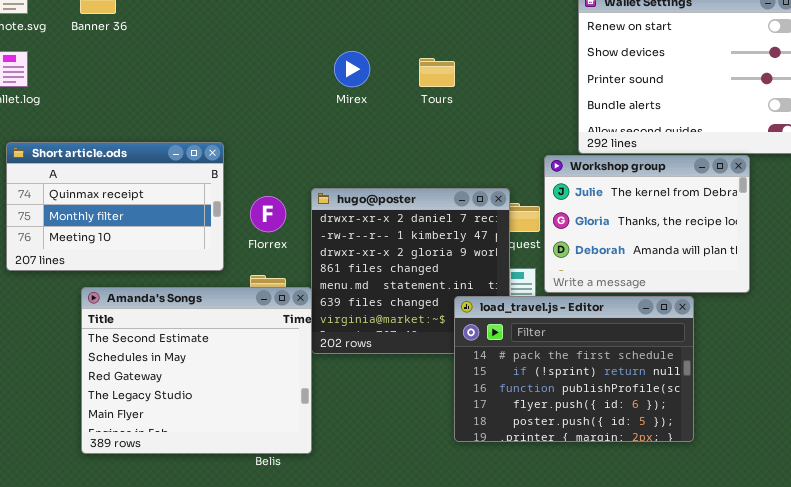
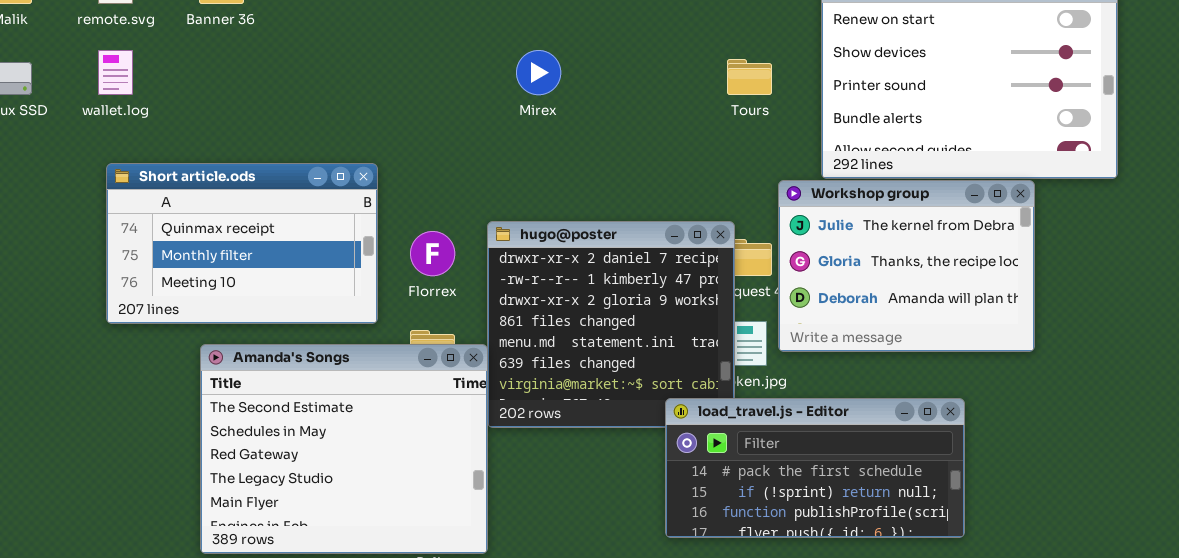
Tours: [419,58,455,87] -> [727,59,772,95], moved
load_travel.js - Editor: [454,296,694,442] -> [665,398,965,538], resized

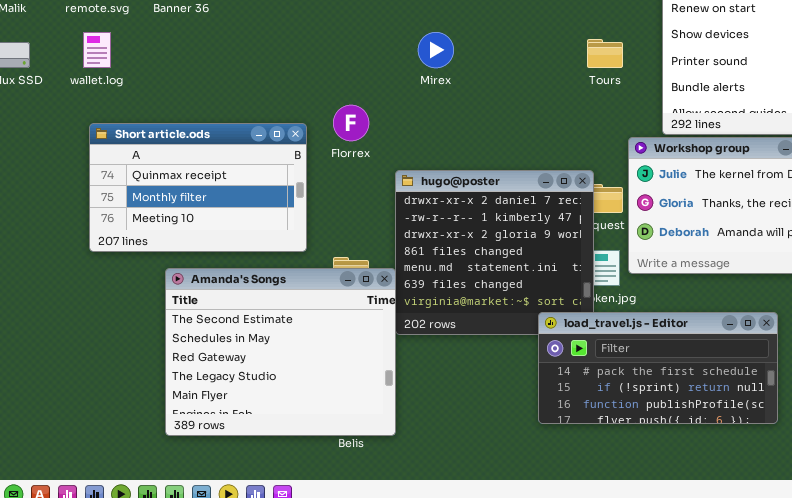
Florrex: [410,231,455,276] -> [333,105,369,141], moved

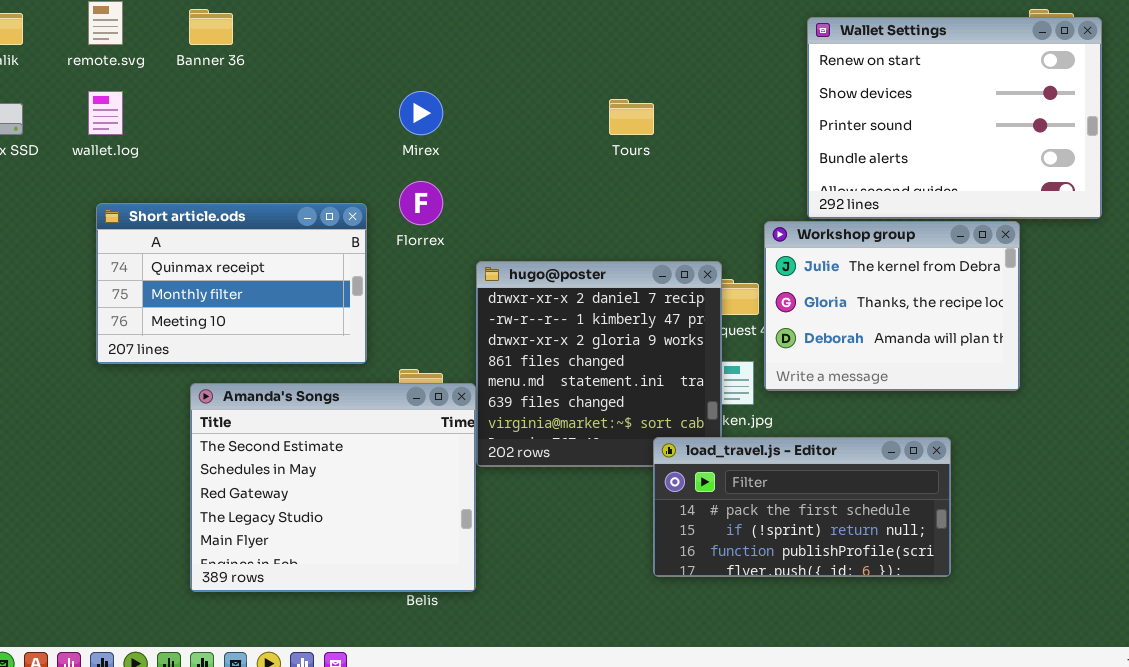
Mirex: [418,32,454,68] -> [399,91,443,135], moved
Tours: [587,39,623,68] -> [609,99,654,135], moved

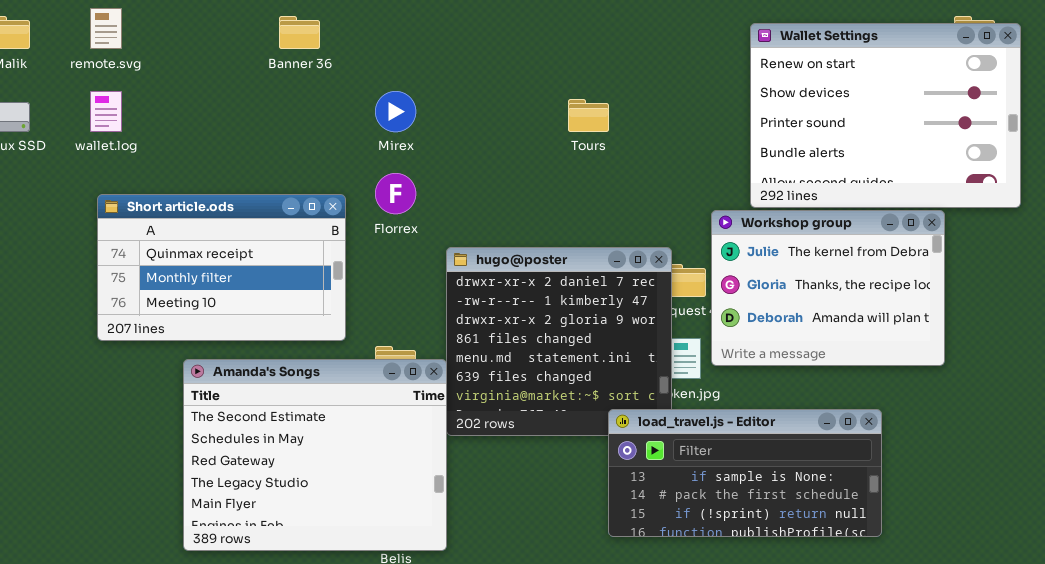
Banner 36: [189,9,233,45] -> [279,16,320,49], moved
load_travel.js - Editor: [653,437,951,577] -> [608,409,882,537], scrolled up 1 row

